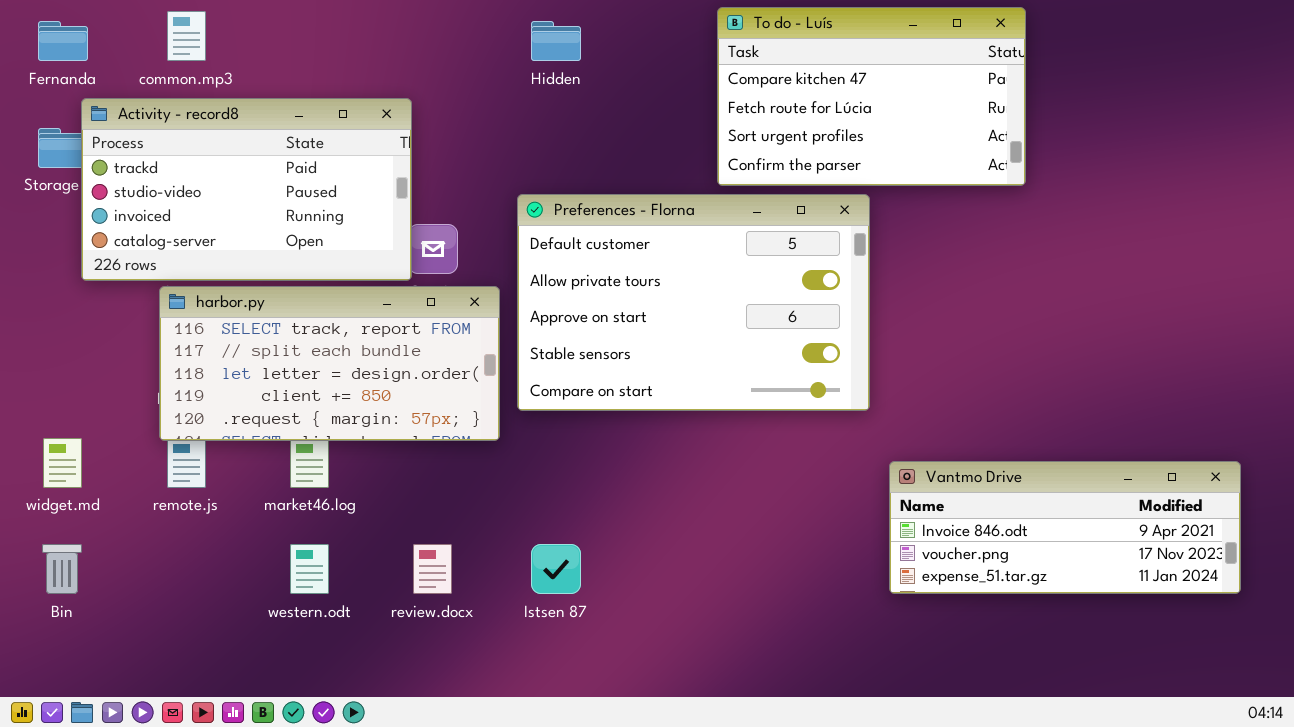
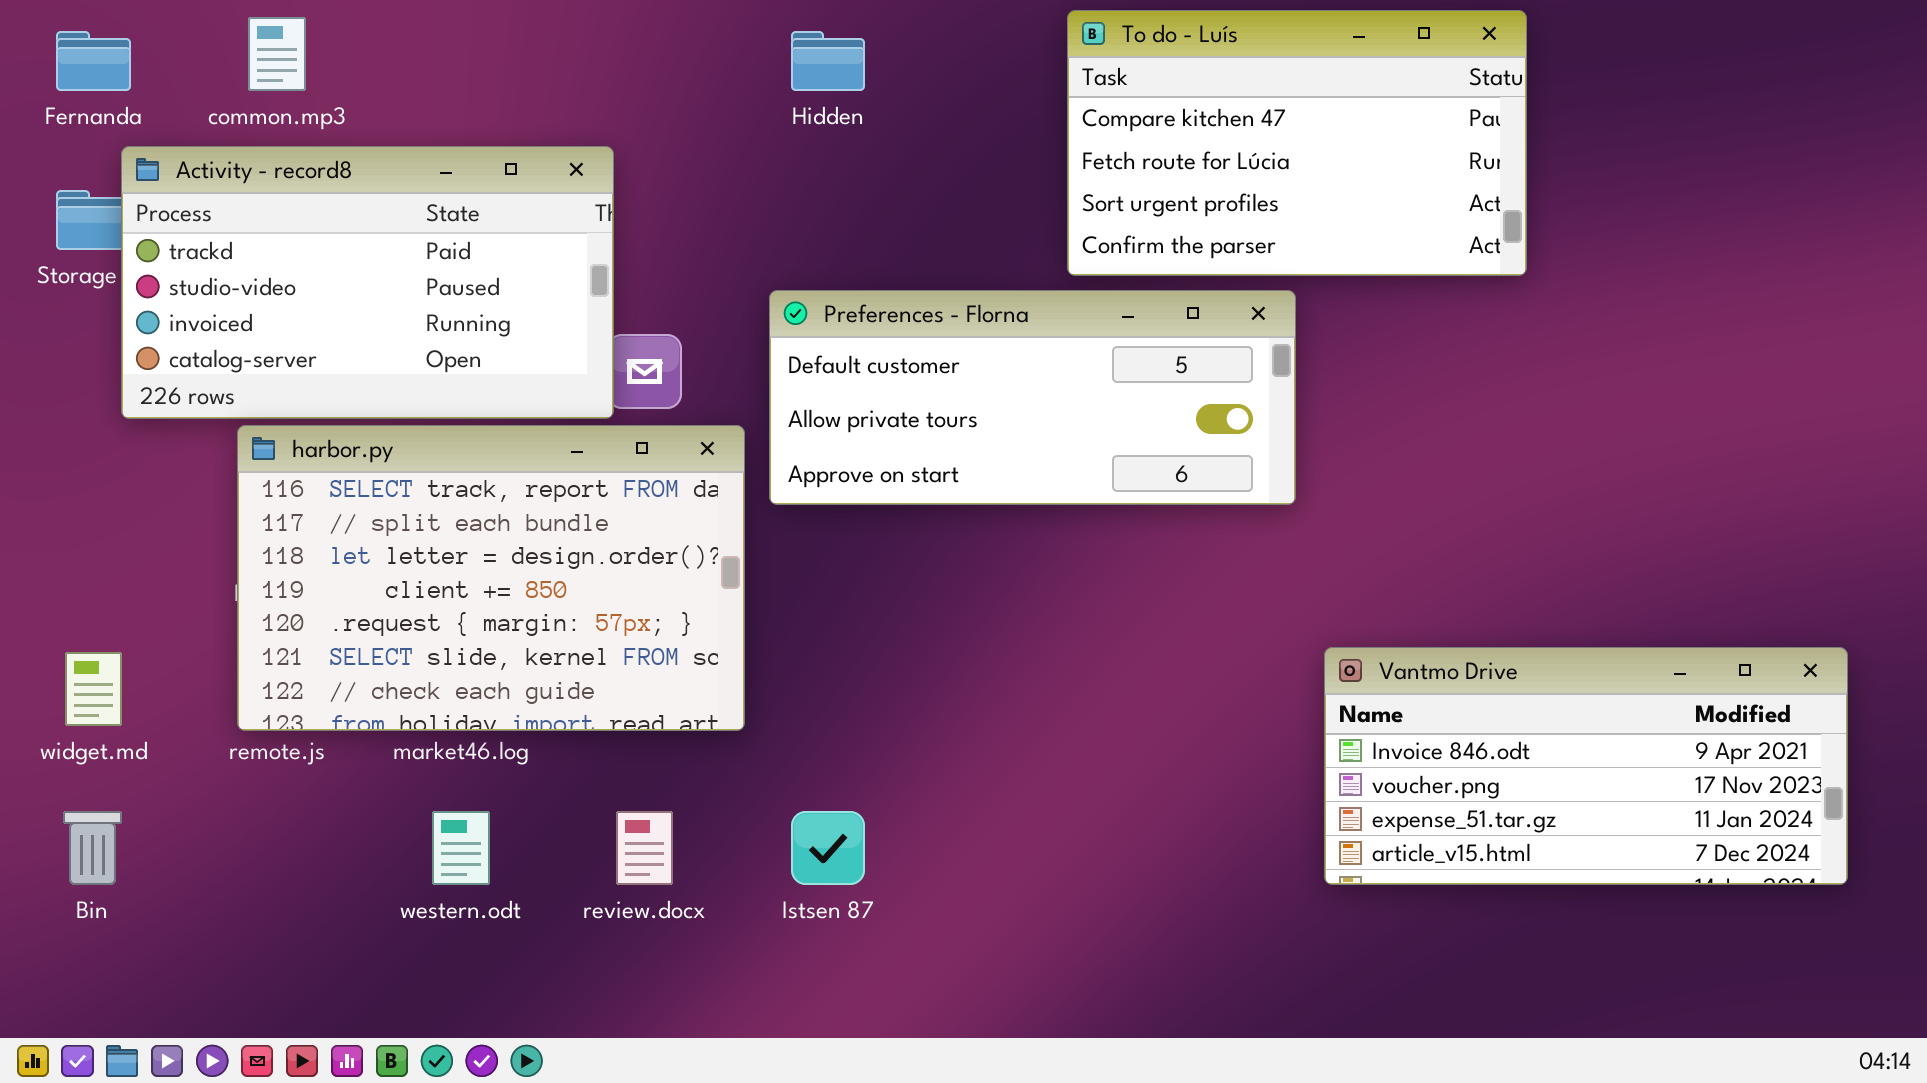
Preferences - Florna: [517,194,870,411] -> [769,290,1296,505], resized
harbor.py: [159,286,500,441] -> [237,425,745,731], resized
Vantmo Drive: [889,461,1241,594] -> [1324,647,1848,885], resized

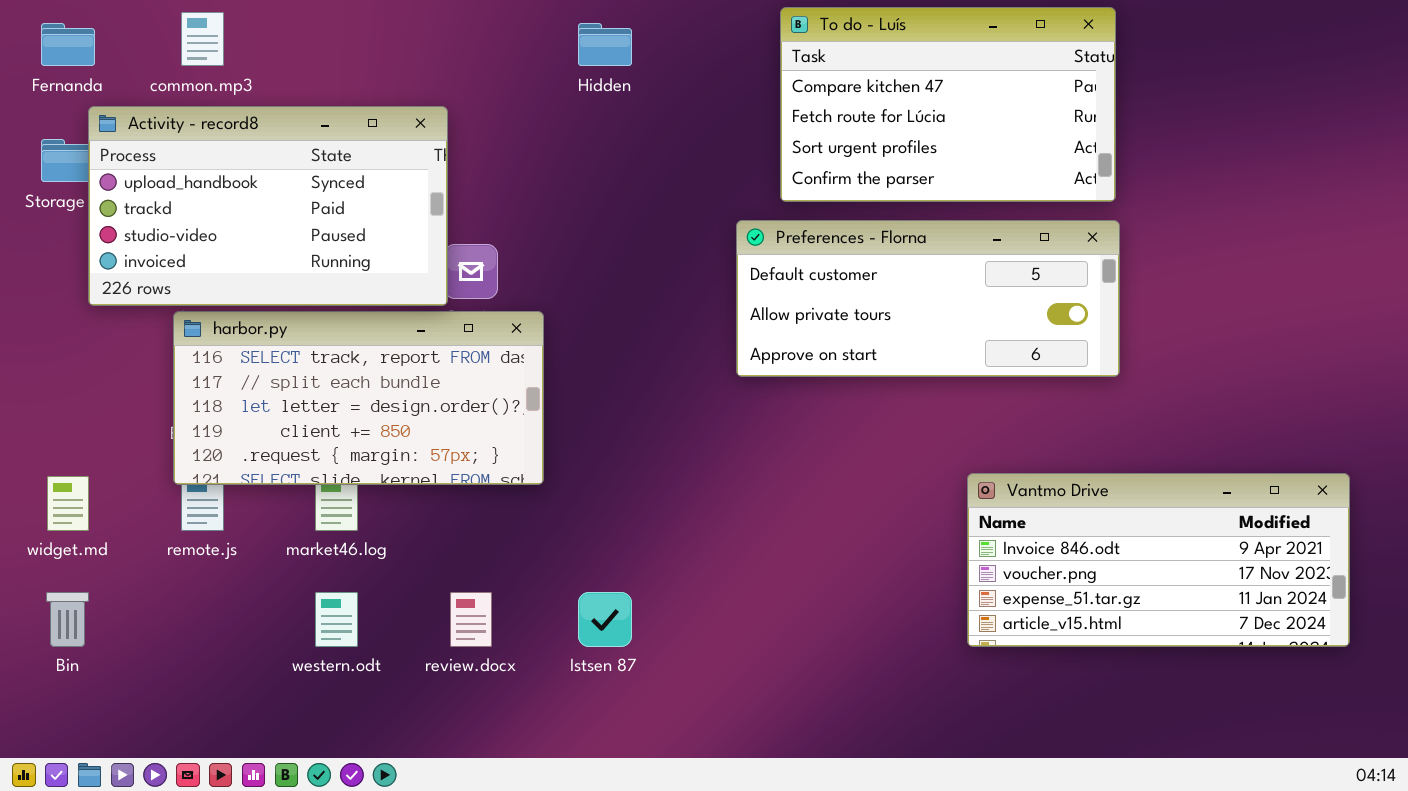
Activity - record8: [121,146,614,419] -> [88,106,448,306], scrolled up 1 row
Preferences - Florna: [769,290,1296,505] -> [736,220,1120,377], moved
harbor.py: [237,425,745,731] -> [173,311,544,485], resized

